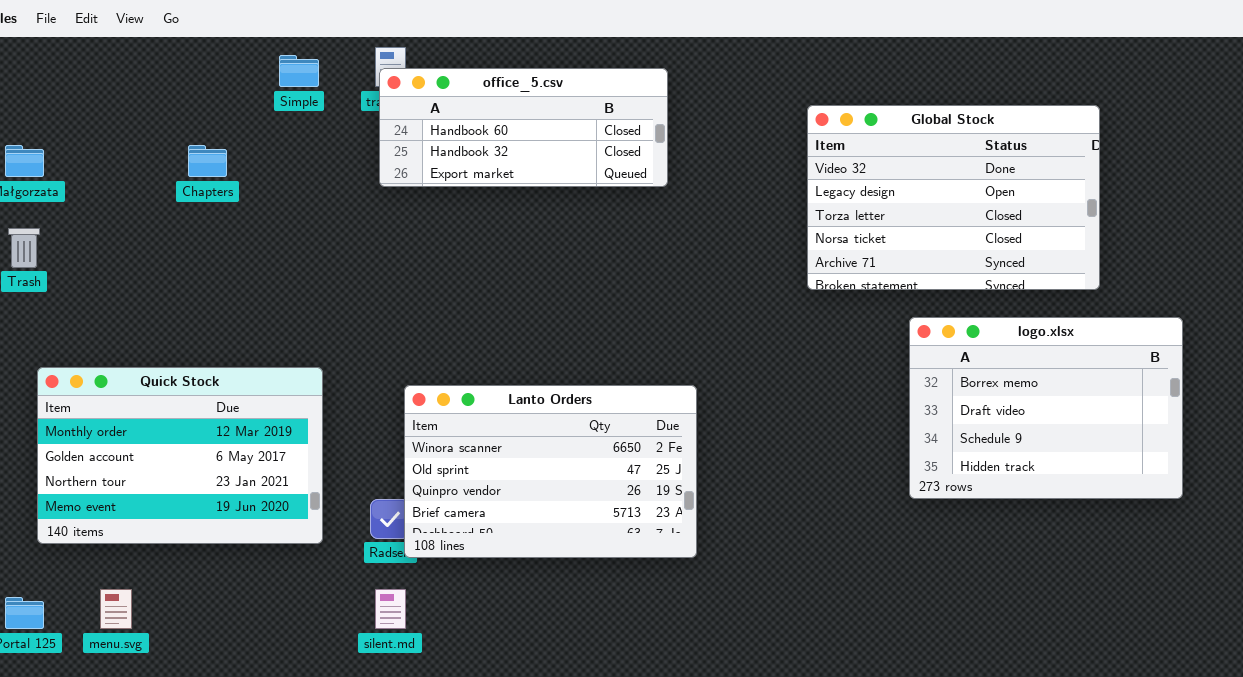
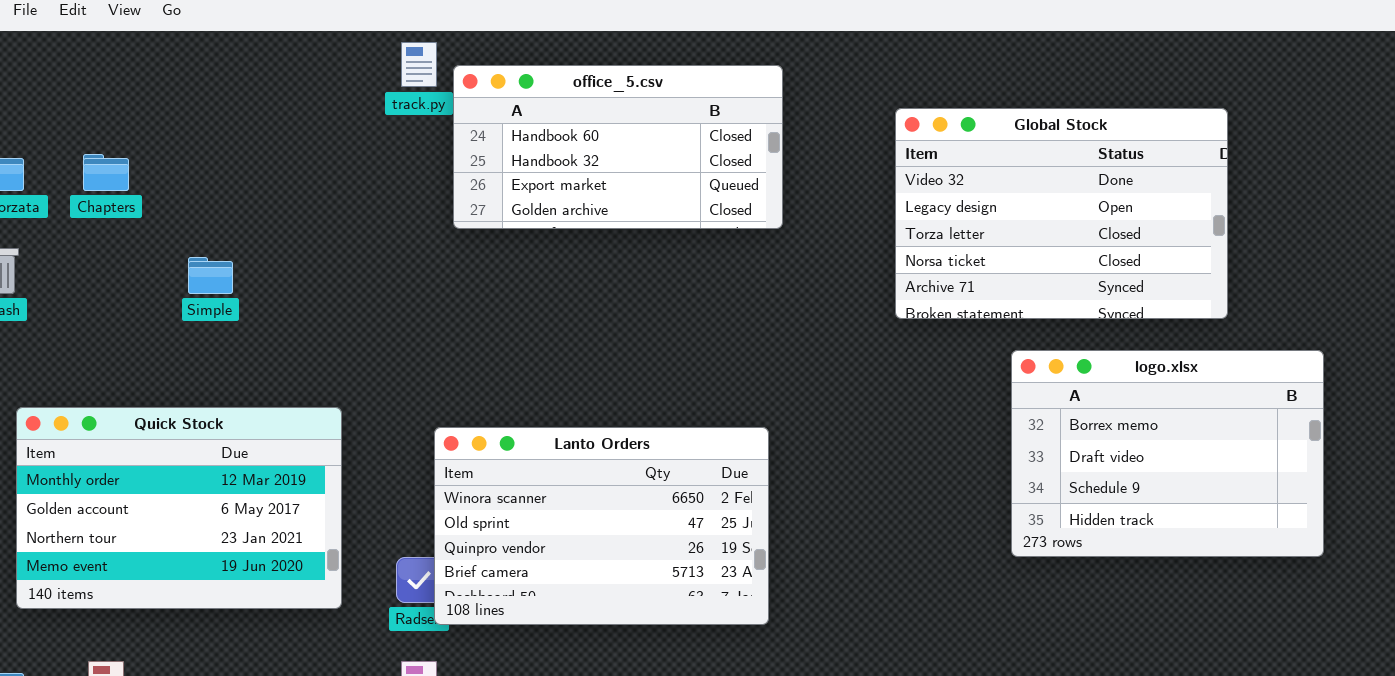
Simple: [279,55,319,87] -> [188,257,233,294], moved
office_5.csv: [379,68,668,187] -> [453,65,783,229], moved, resized
Chapters: [188,145,227,177] -> [83,154,129,191], moved

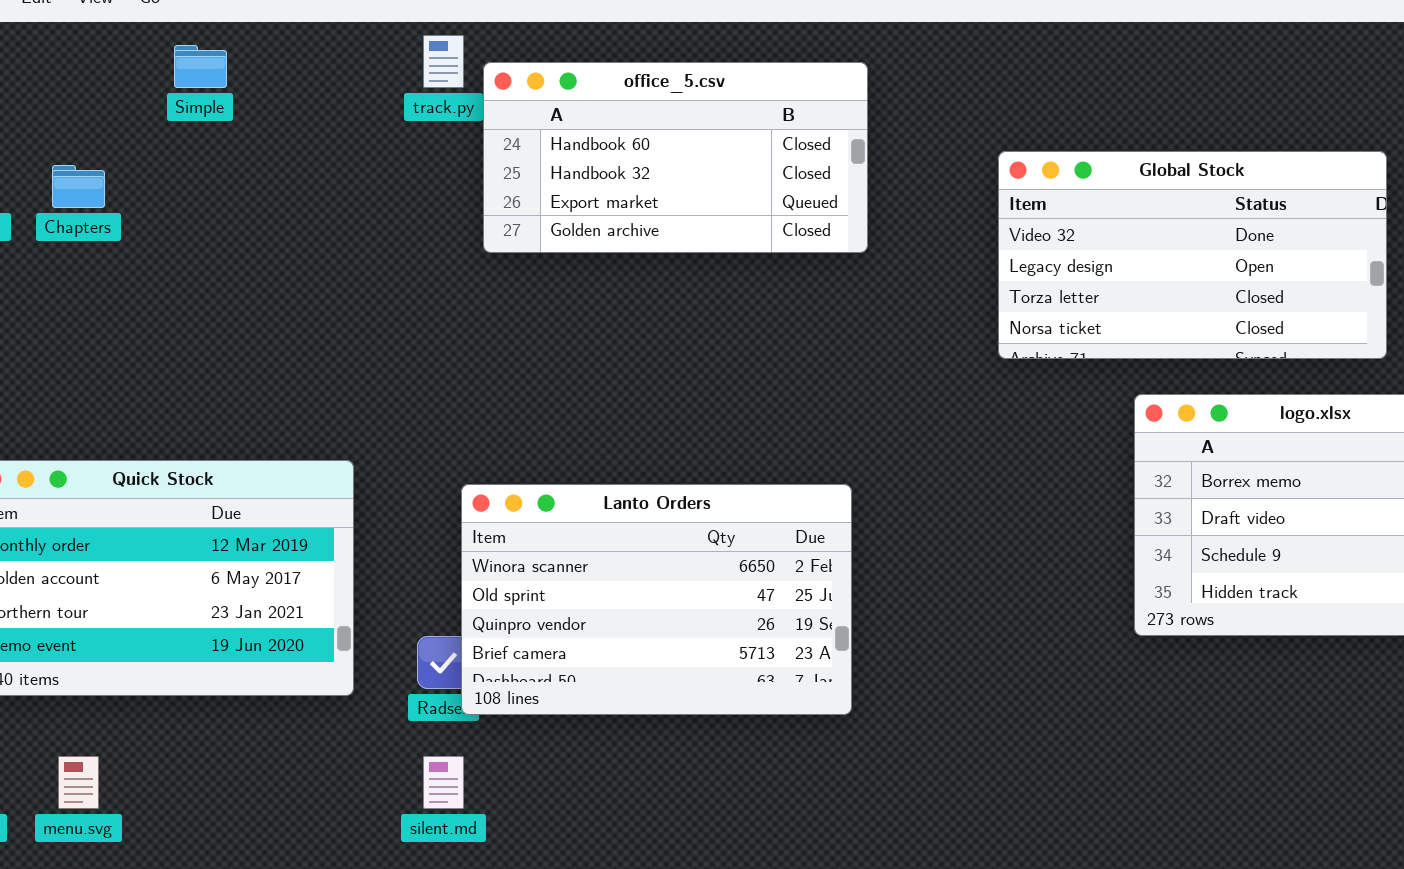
Global Stock: [895,108,1228,319] -> [998,151,1387,359], resized
Simple: [188,257,233,294] -> [174,45,227,88], moved

